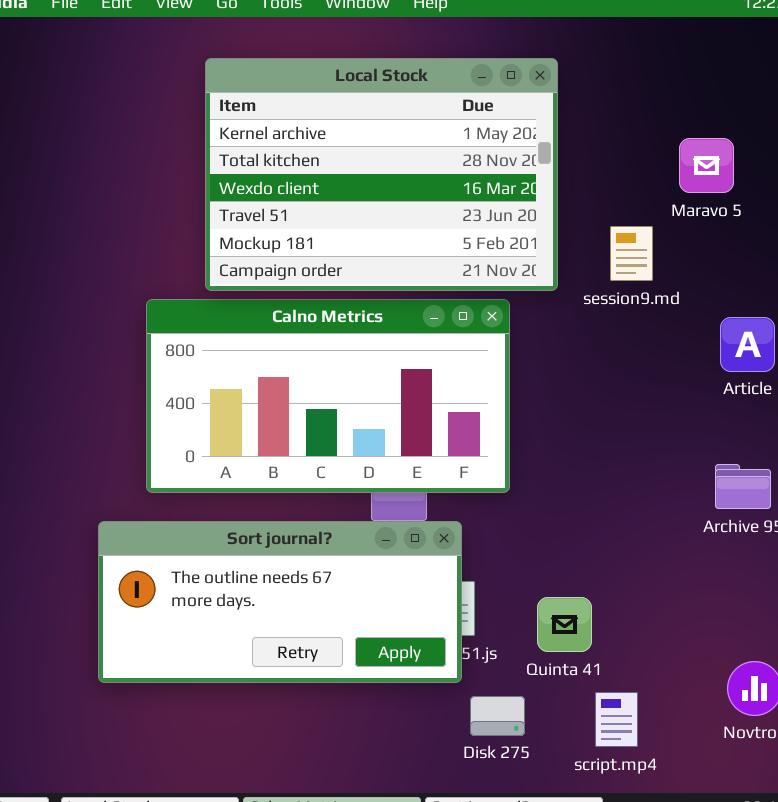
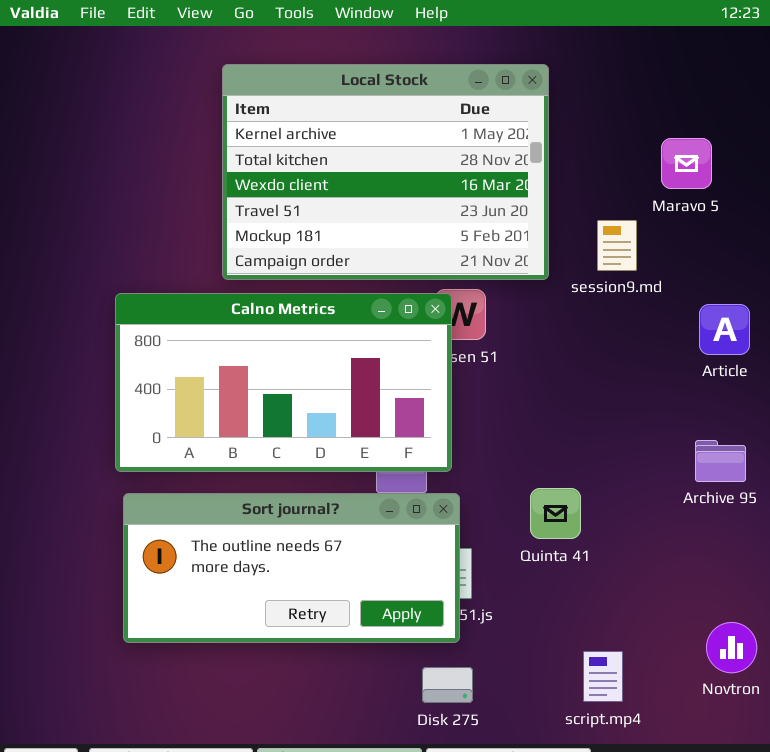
Calno Metrics: [146,299,510,493] -> [115,293,452,472], moved
Quinta 41: [537,597,592,652] -> [530,488,581,539], moved
Disk 275: [470,696,525,736] -> [422,667,473,703], moved

